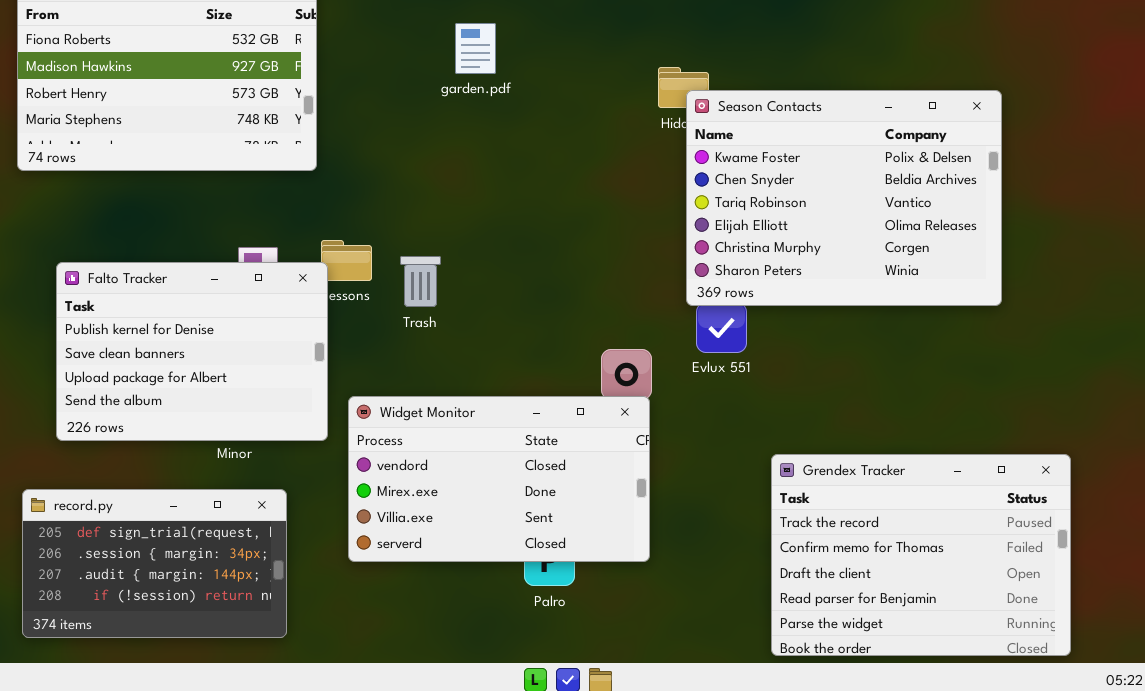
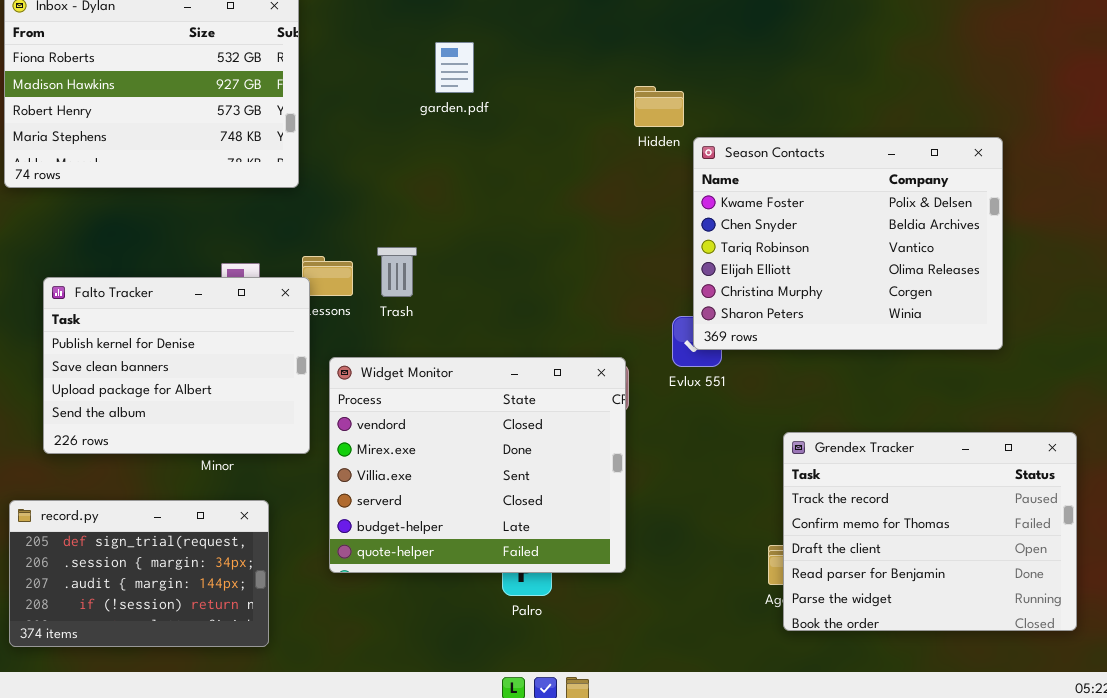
Season Contacts: [686,90,1002,306] -> [693,137,1003,350], moved
Trash: [400,256,441,307] -> [377,247,417,297], moved
Widget Monitor: [348,396,650,562] -> [329,357,626,573], resized
Grendex Tracker: [771,454,1071,656] -> [783,432,1077,631], moved

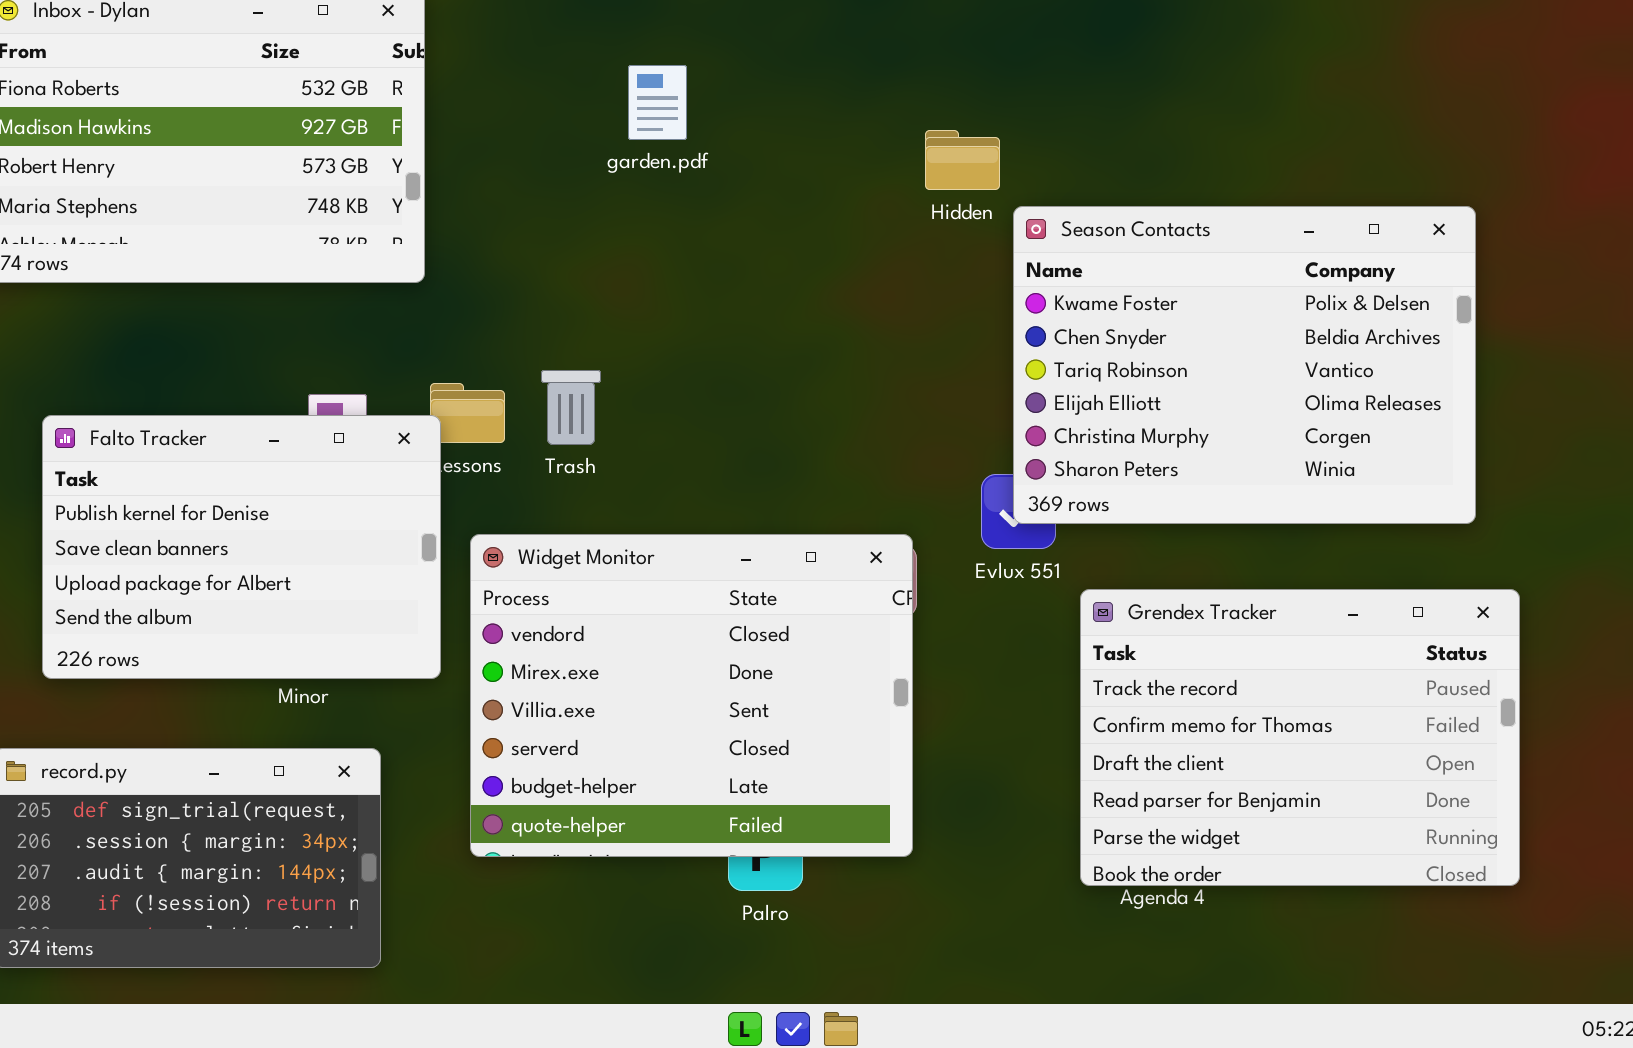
Grendex Tracker: [783,432,1077,631] -> [1080,589,1520,886], moved

